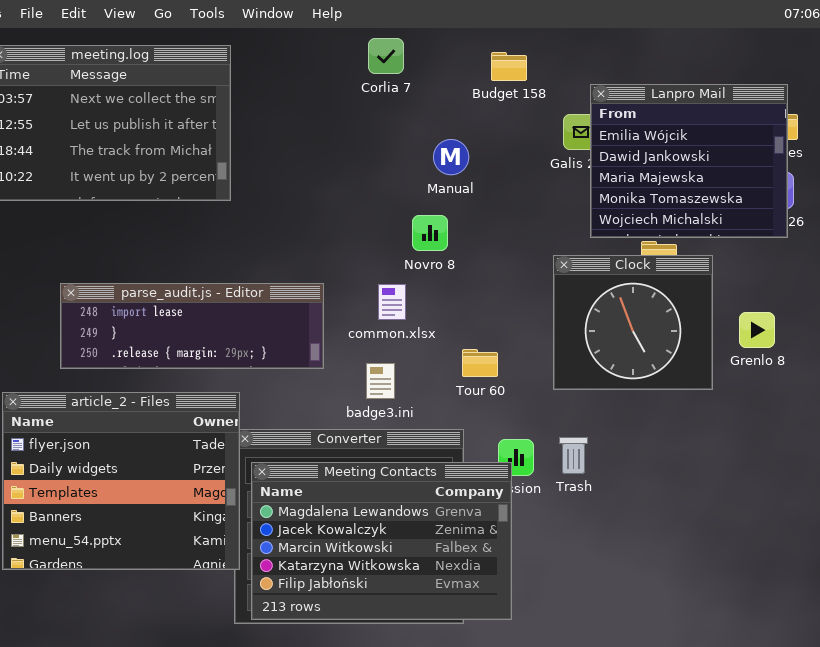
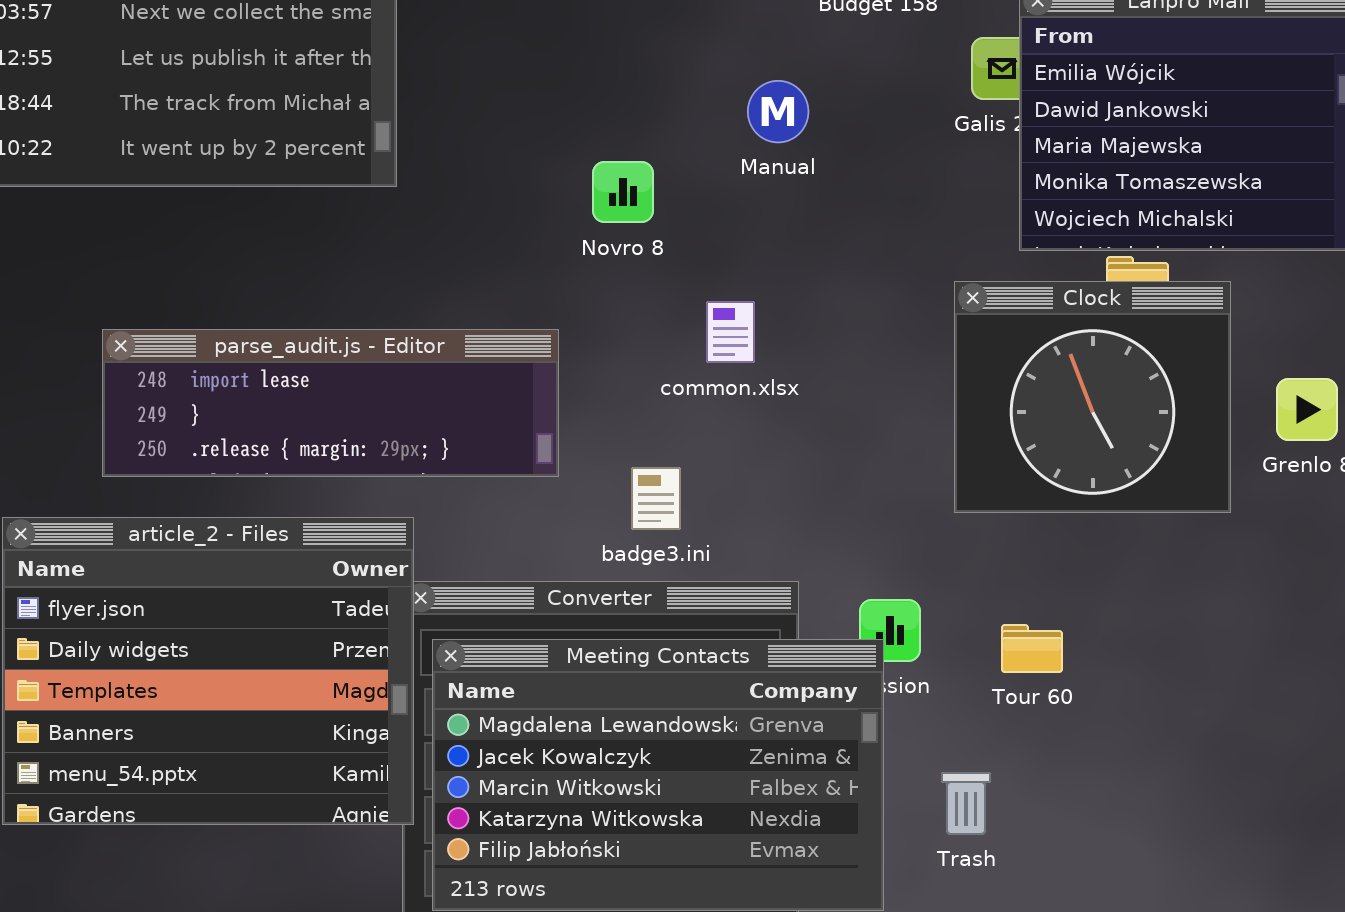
Novro 8: [412,215,448,251] -> [592,161,654,223], moved
common.xlsx: [378,284,406,320] -> [706,301,755,363], moved
Tour 60: [462,349,498,377] -> [1001,624,1063,673], moved
Trash: [559,437,588,474] -> [941,772,991,835], moved

